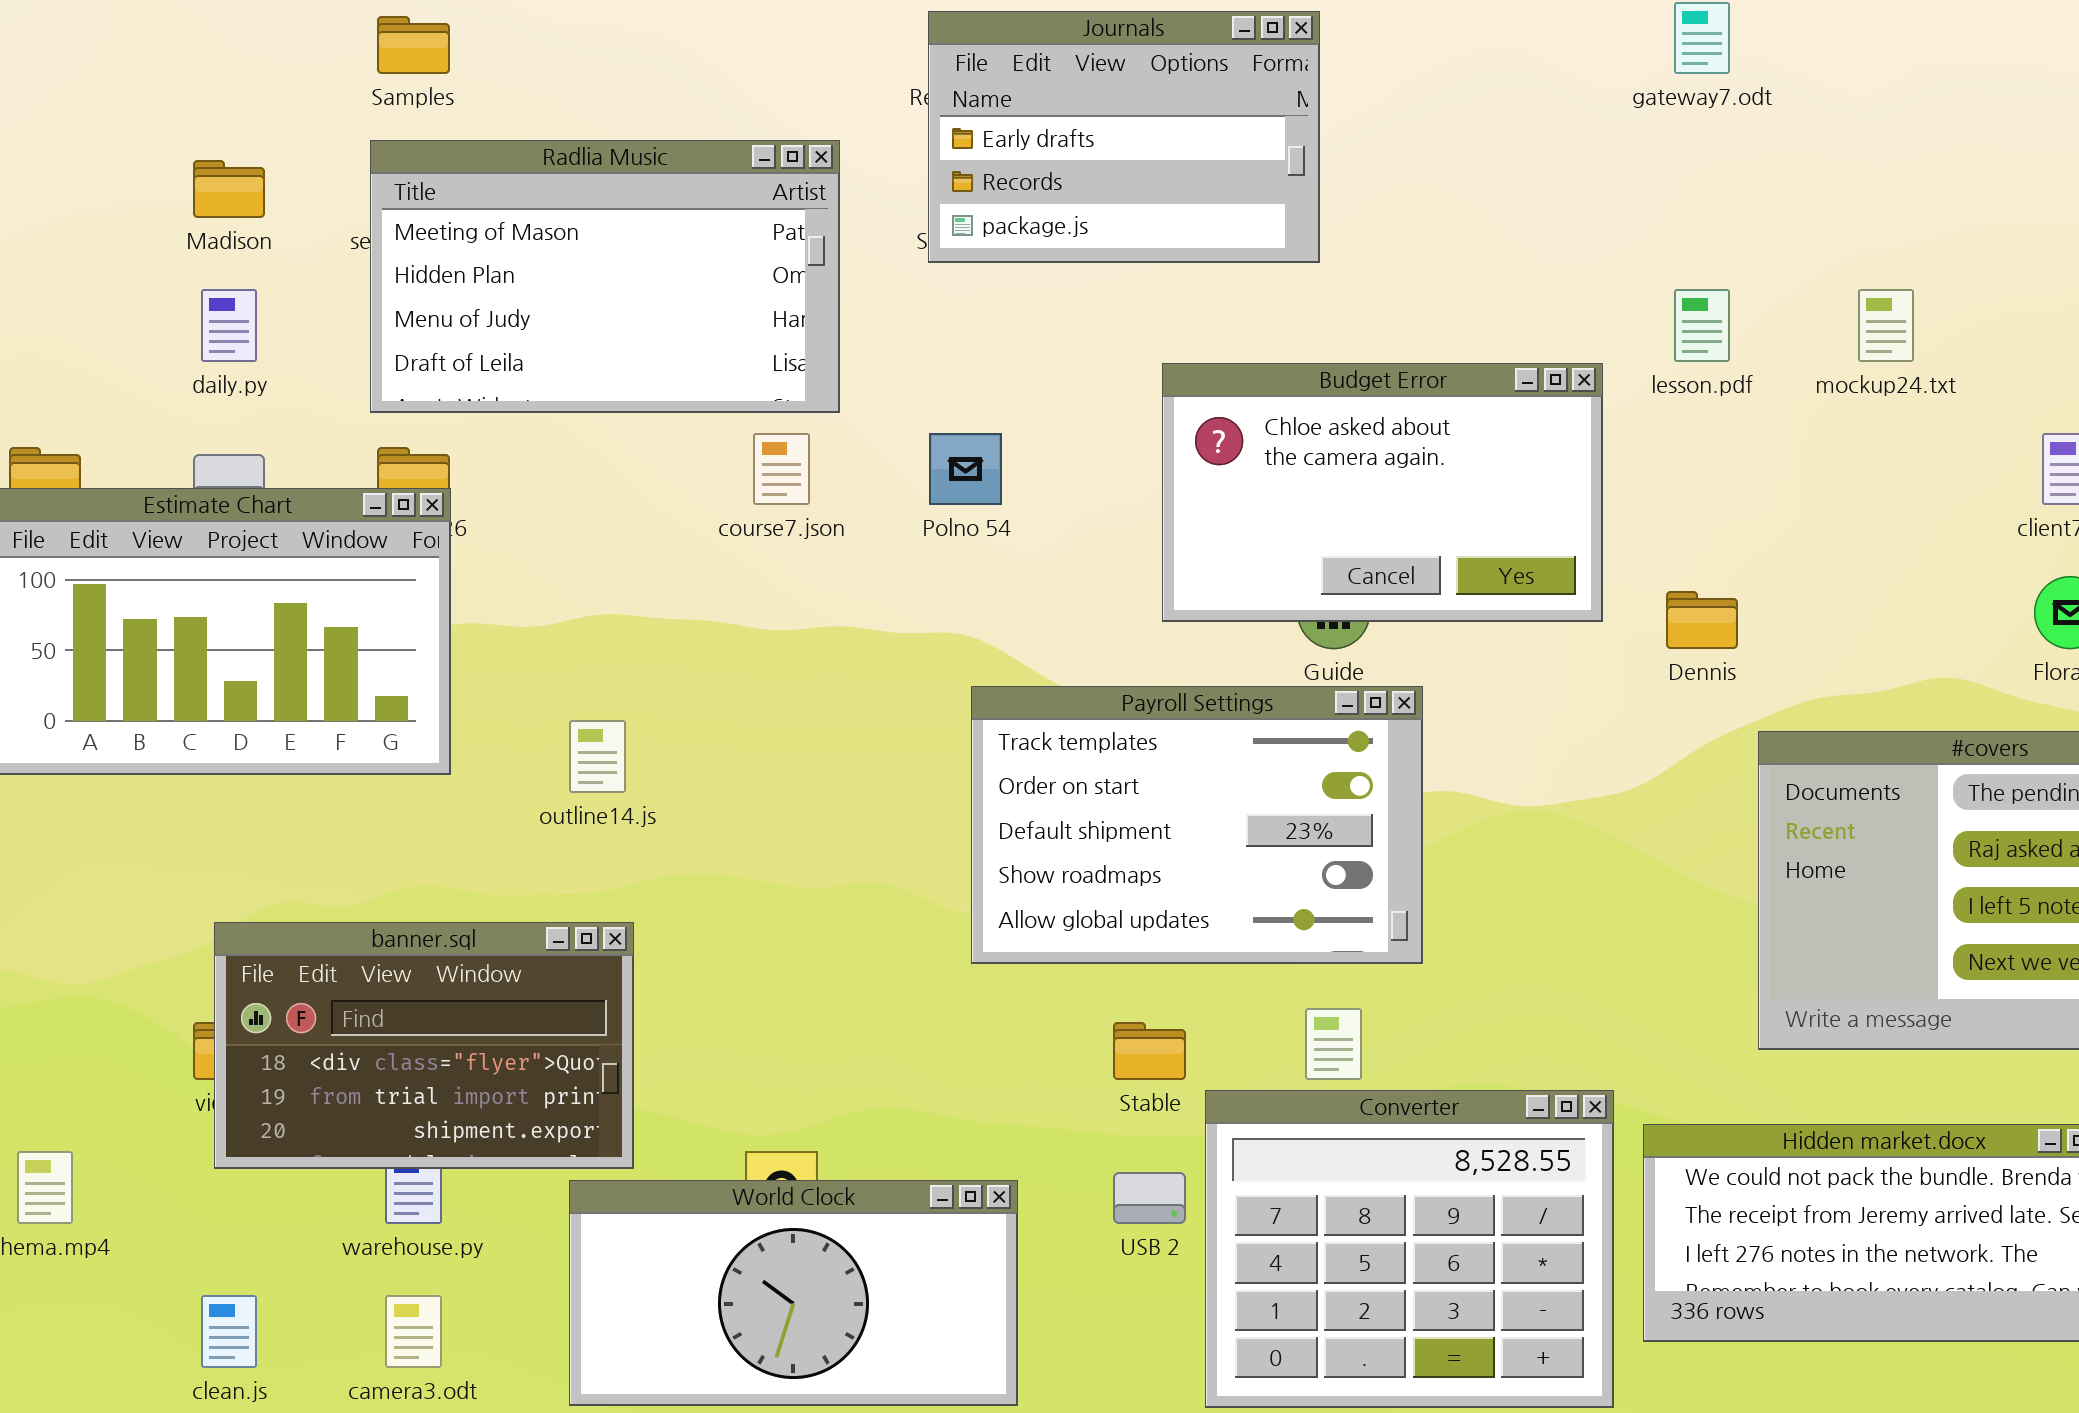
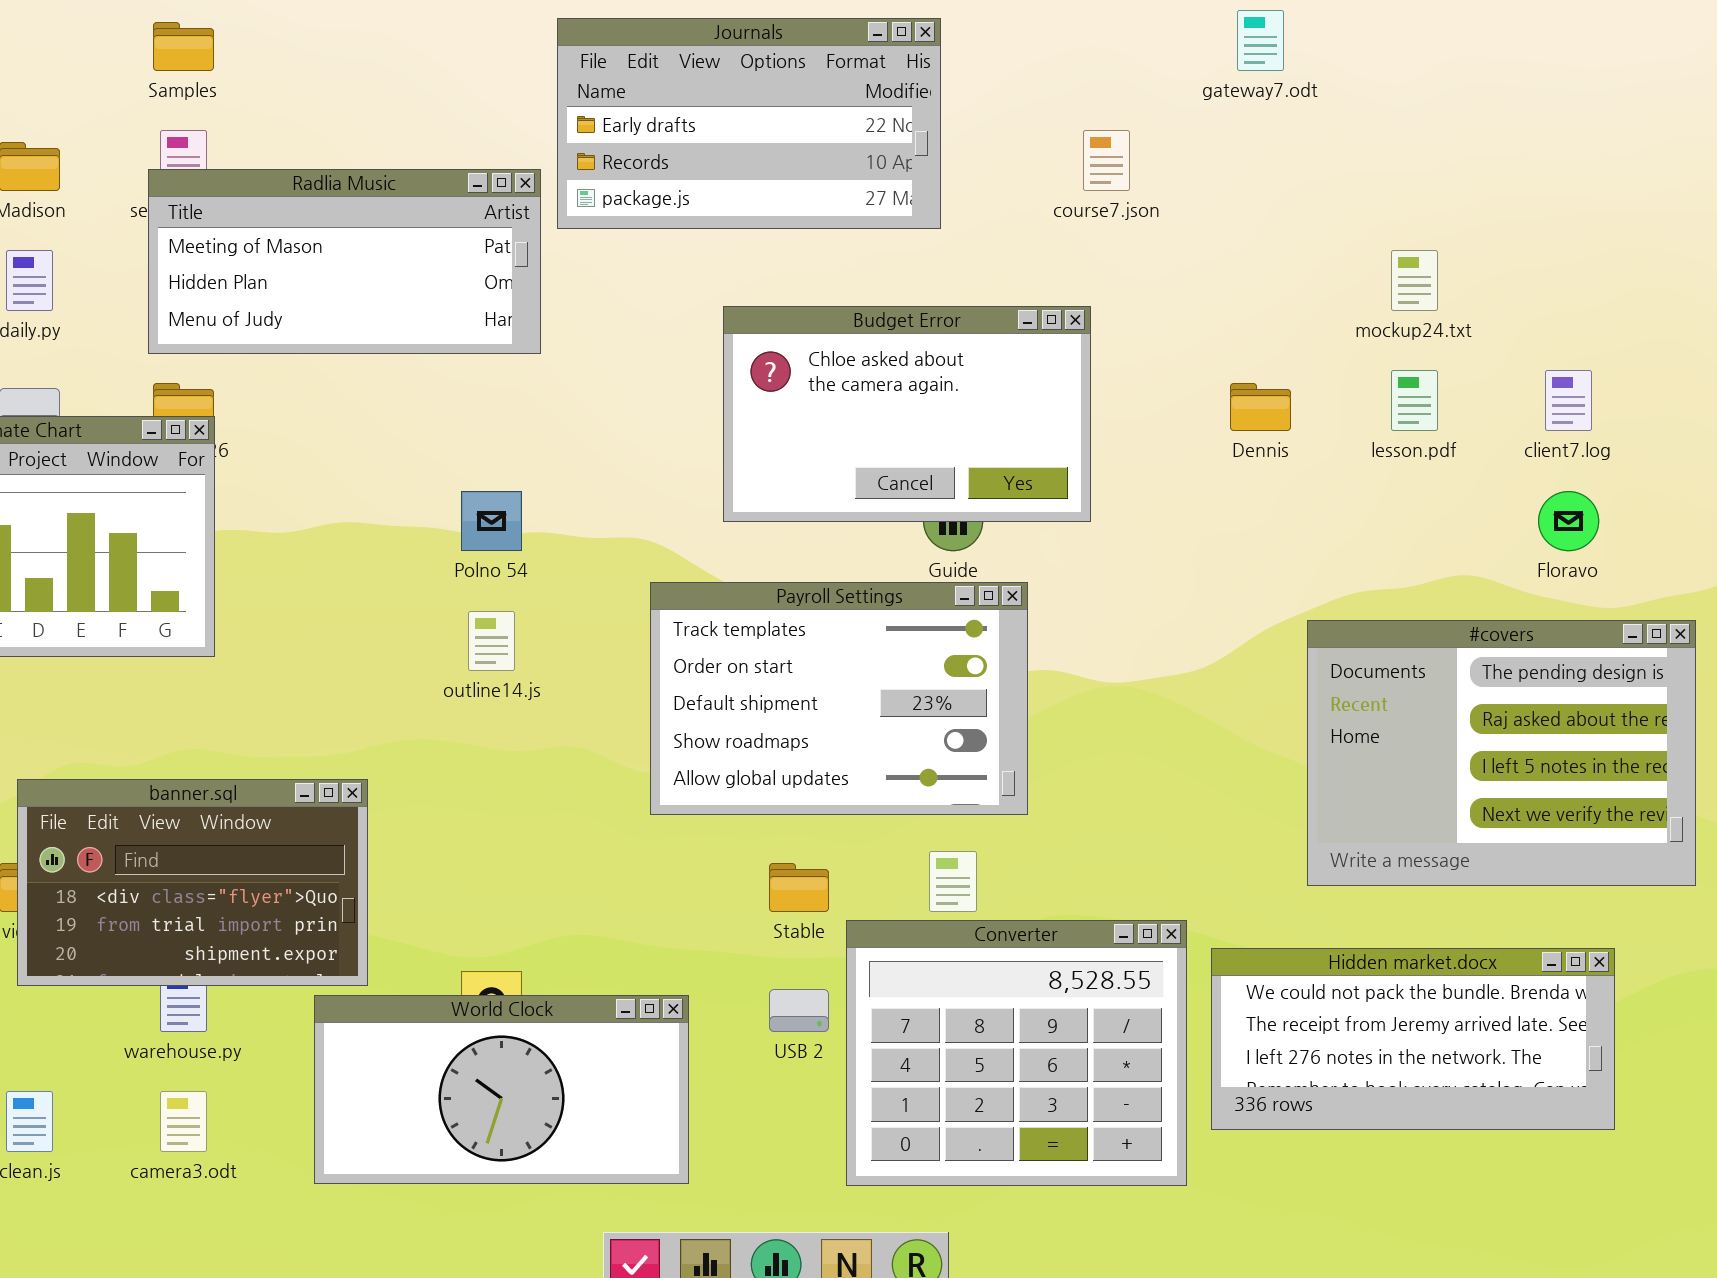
Journals: [928,11,1320,263] -> [557,18,941,229], resized
Radlia Music: [370,140,840,413] -> [148,169,541,354], resized
lesson.pdf: [1674,289,1730,362] -> [1391,370,1438,431], moved
Budget Error: [1162,363,1603,622] -> [723,306,1091,522], moved
course7.json: [753,433,810,505] -> [1083,130,1130,191], moved
Polno 54: [929,433,1002,505] -> [461,491,522,551], moved
Dennis: [1666,591,1738,649] -> [1230,383,1291,431], moved
outline14.js: [569,720,626,793] -> [468,611,515,671], moved

